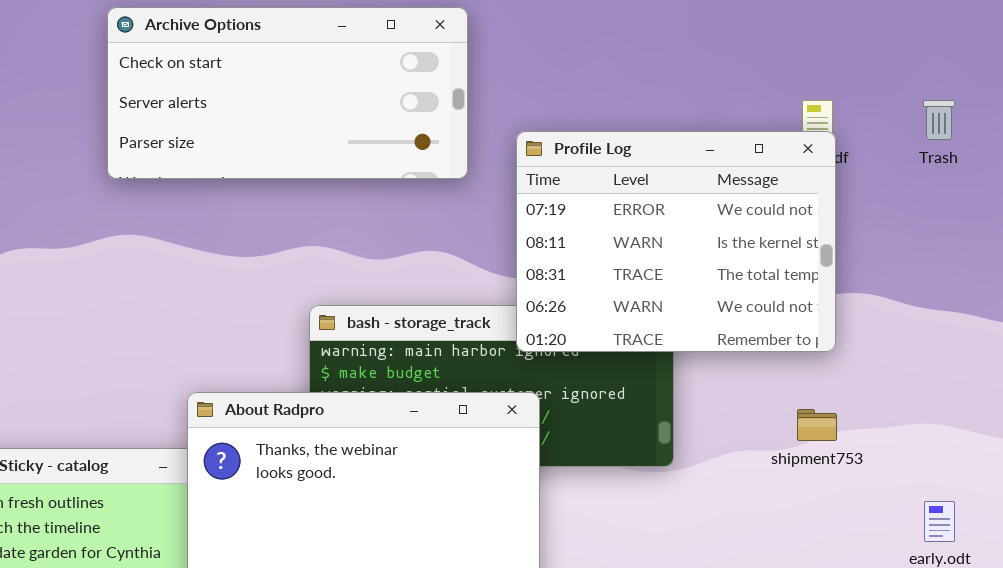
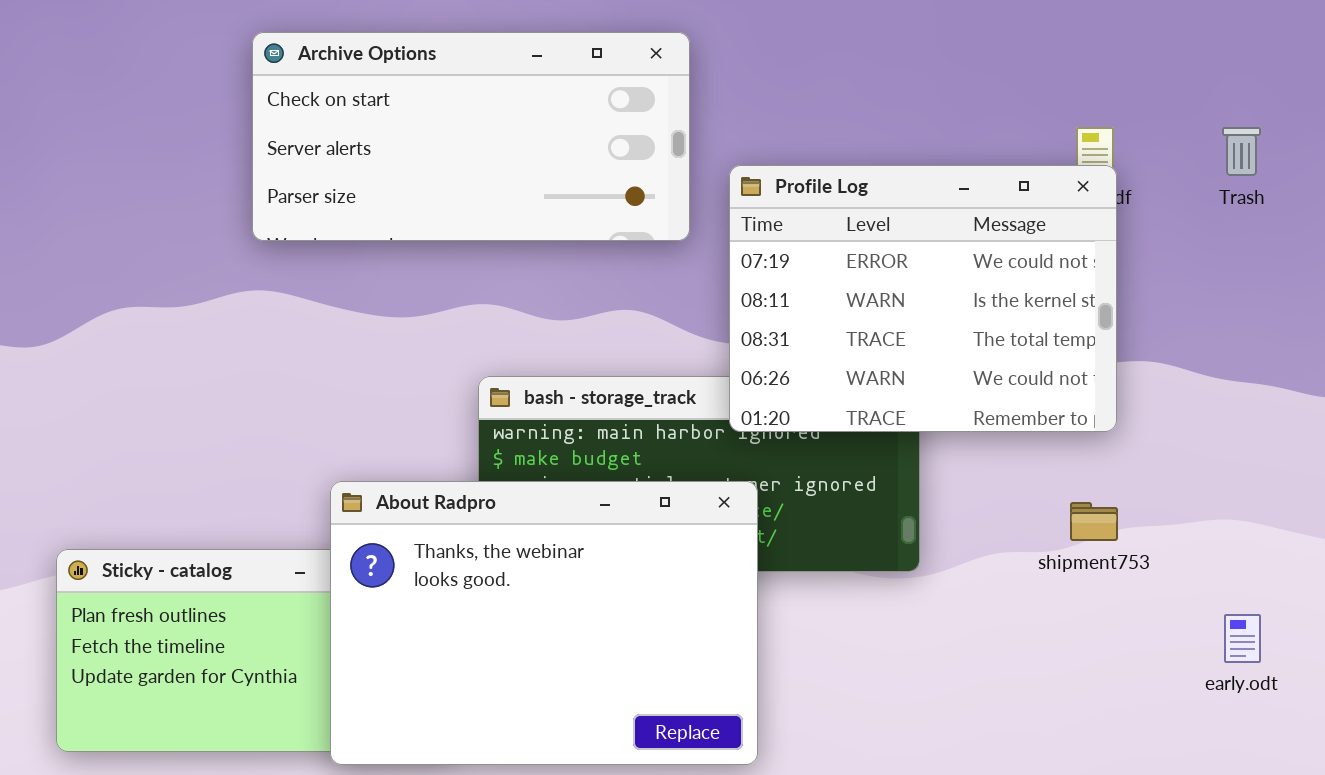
Archive Options: [107,7,468,179] -> [252,32,690,241], moved

